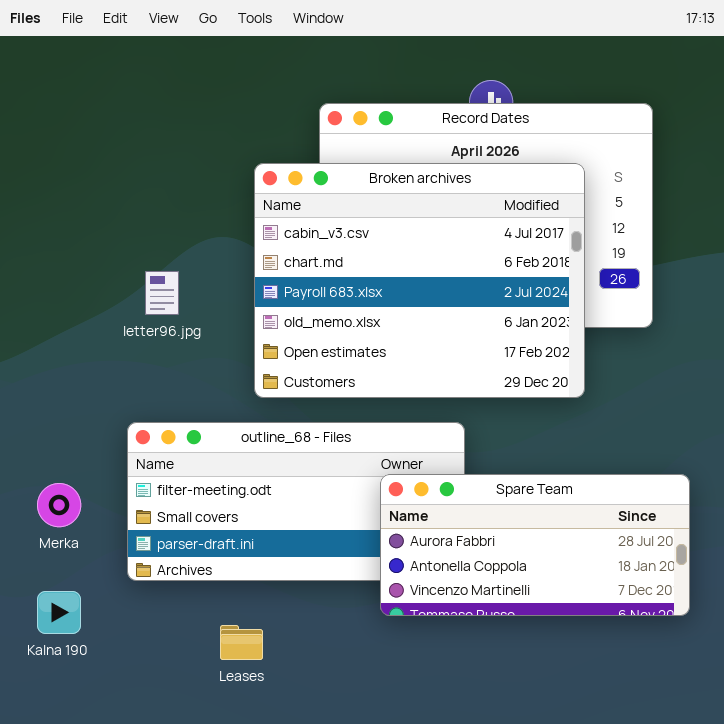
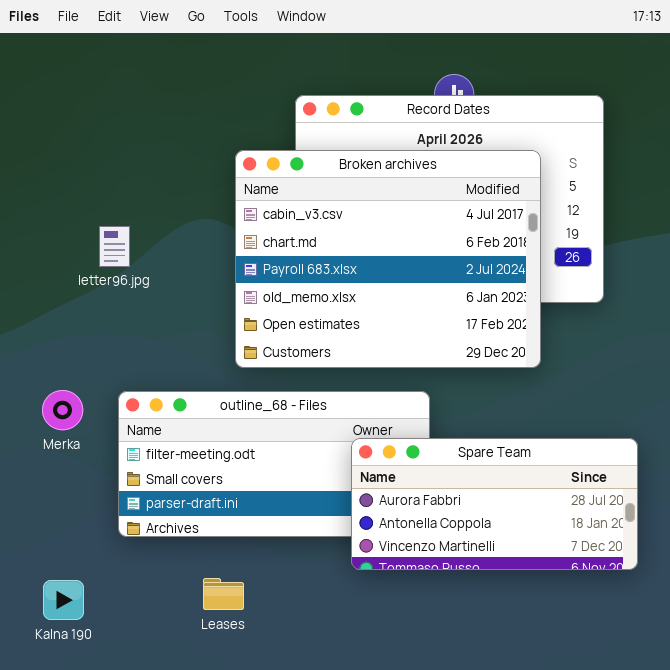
letter96.jpg: [145,271,179,315] -> [99,226,130,267], moved
Merka: [37,483,81,527] -> [42,390,83,430], moved
Kalna 190: [37,591,81,634] -> [43,580,84,620], moved

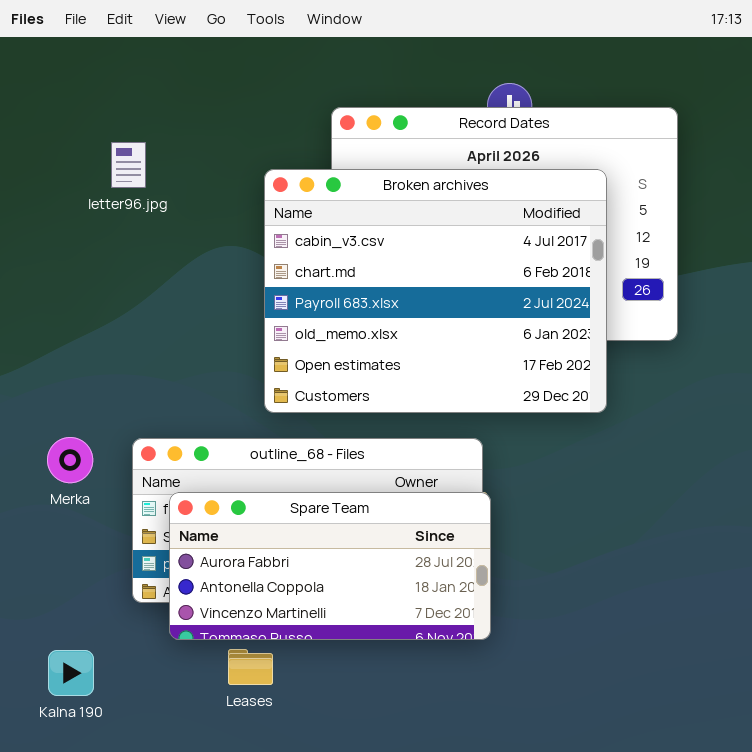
letter96.jpg: [99,226,130,267] -> [111,142,146,188], moved
Spare Team: [351,438,638,570] -> [169,492,491,640], moved

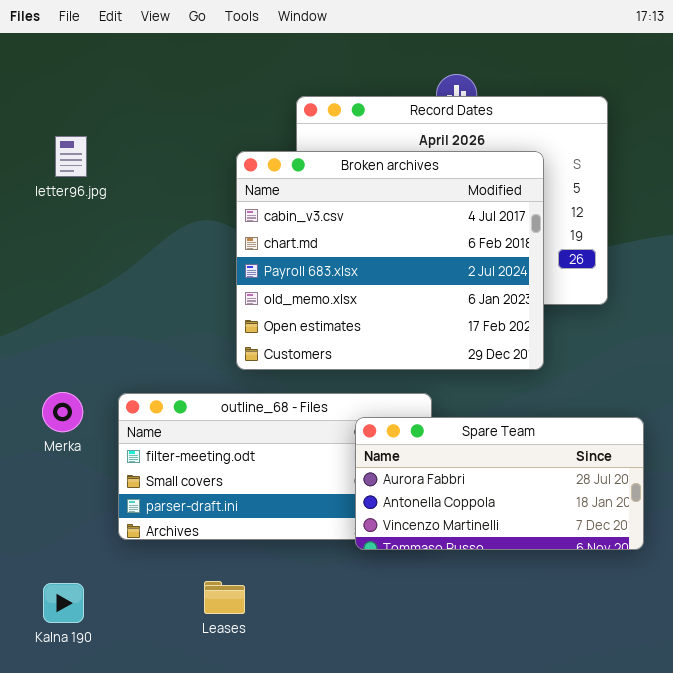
letter96.jpg: [111,142,146,188] -> [55,136,87,177], moved
Spare Team: [169,492,491,640] -> [355,417,644,550], moved

